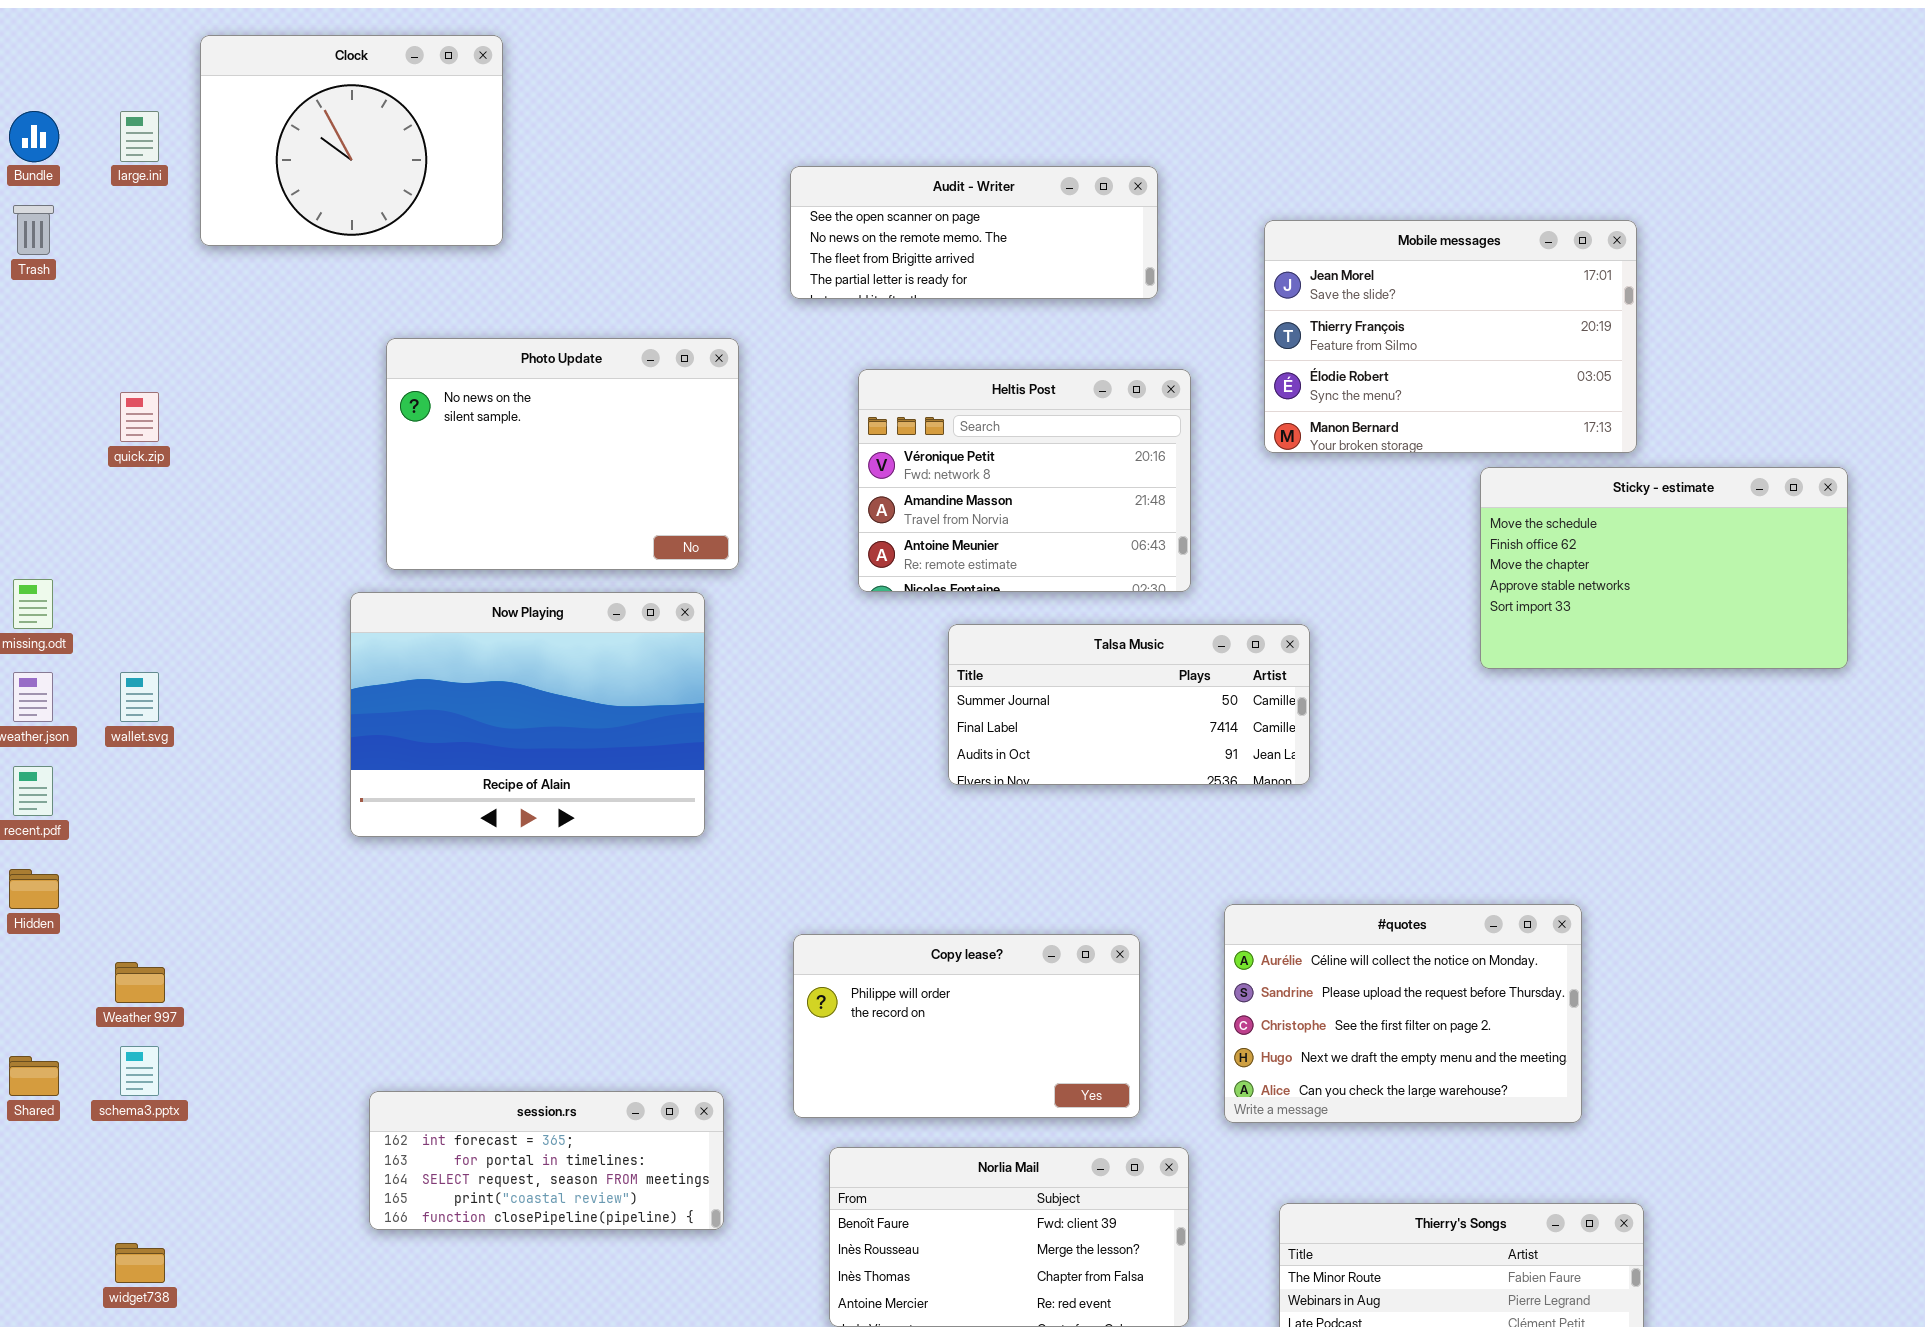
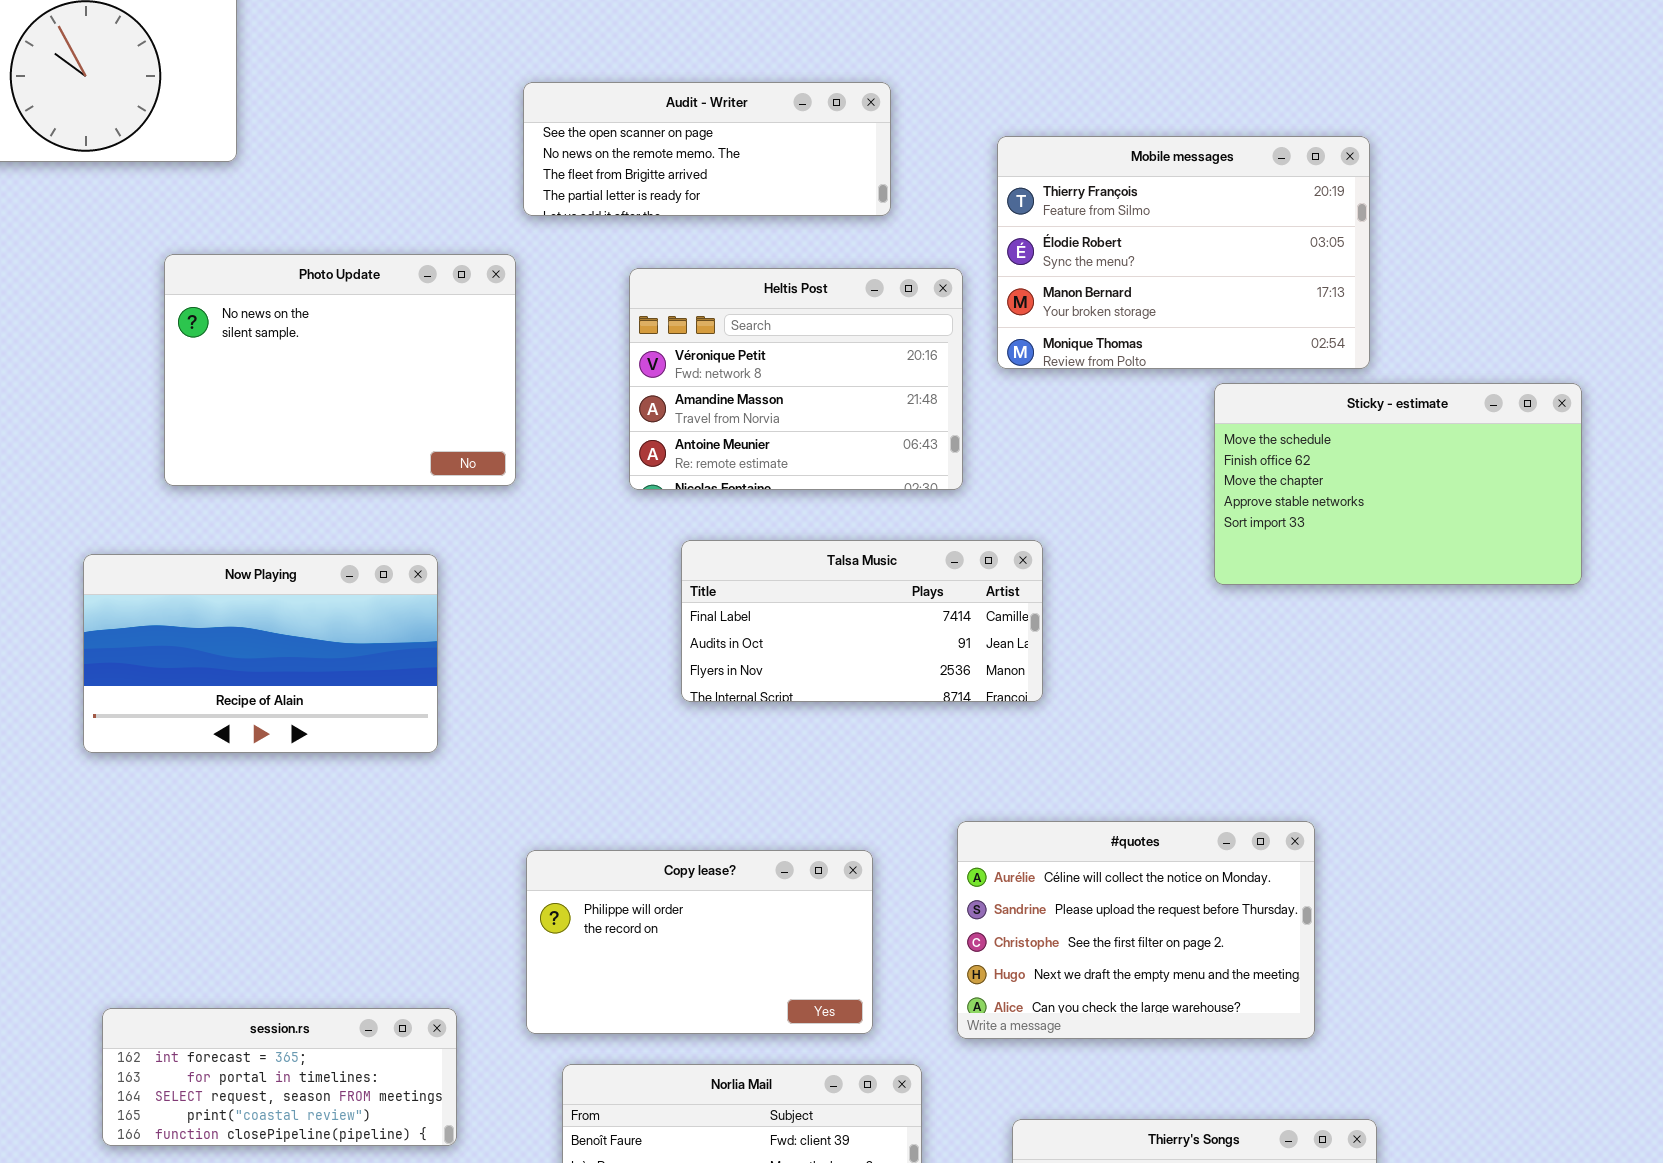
Mobile messages: [1264,220,1637,453] -> [997,136,1370,369], scrolled down 1 row
Photo Update: [386,338,739,570] -> [164,254,516,486], moved
Heltis Post: [858,369,1191,592] -> [629,268,963,490], moved
Now Playing: [350,592,705,837] -> [83,554,438,753], resized
Talsa Music: [948,624,1310,785] -> [681,540,1043,702], scrolled down 1 row

